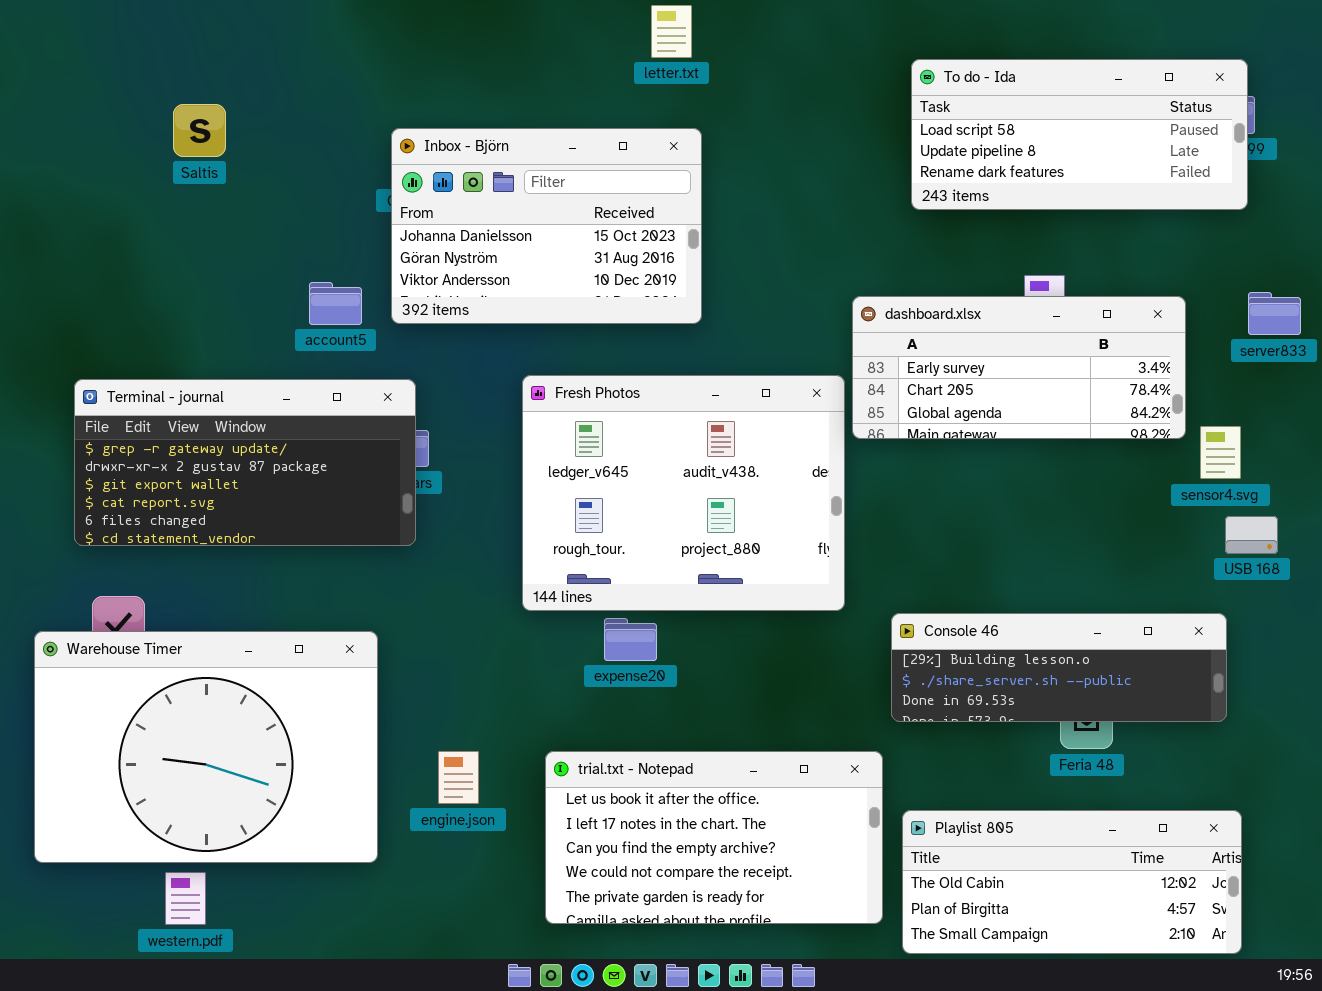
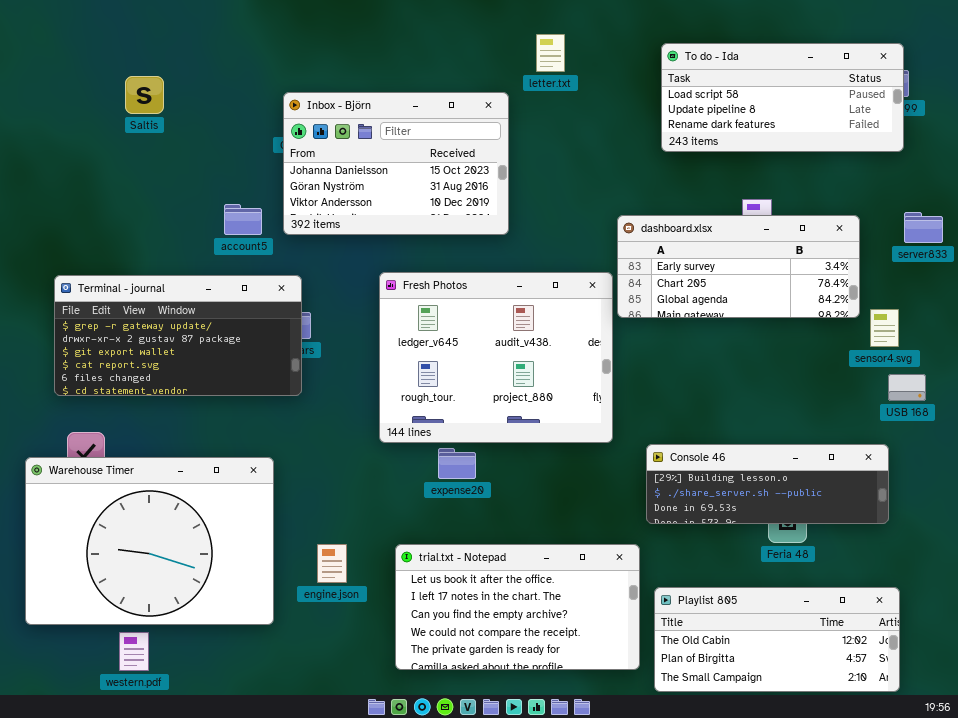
letter.txt: [651,5,692,58] -> [536,34,565,72], moved

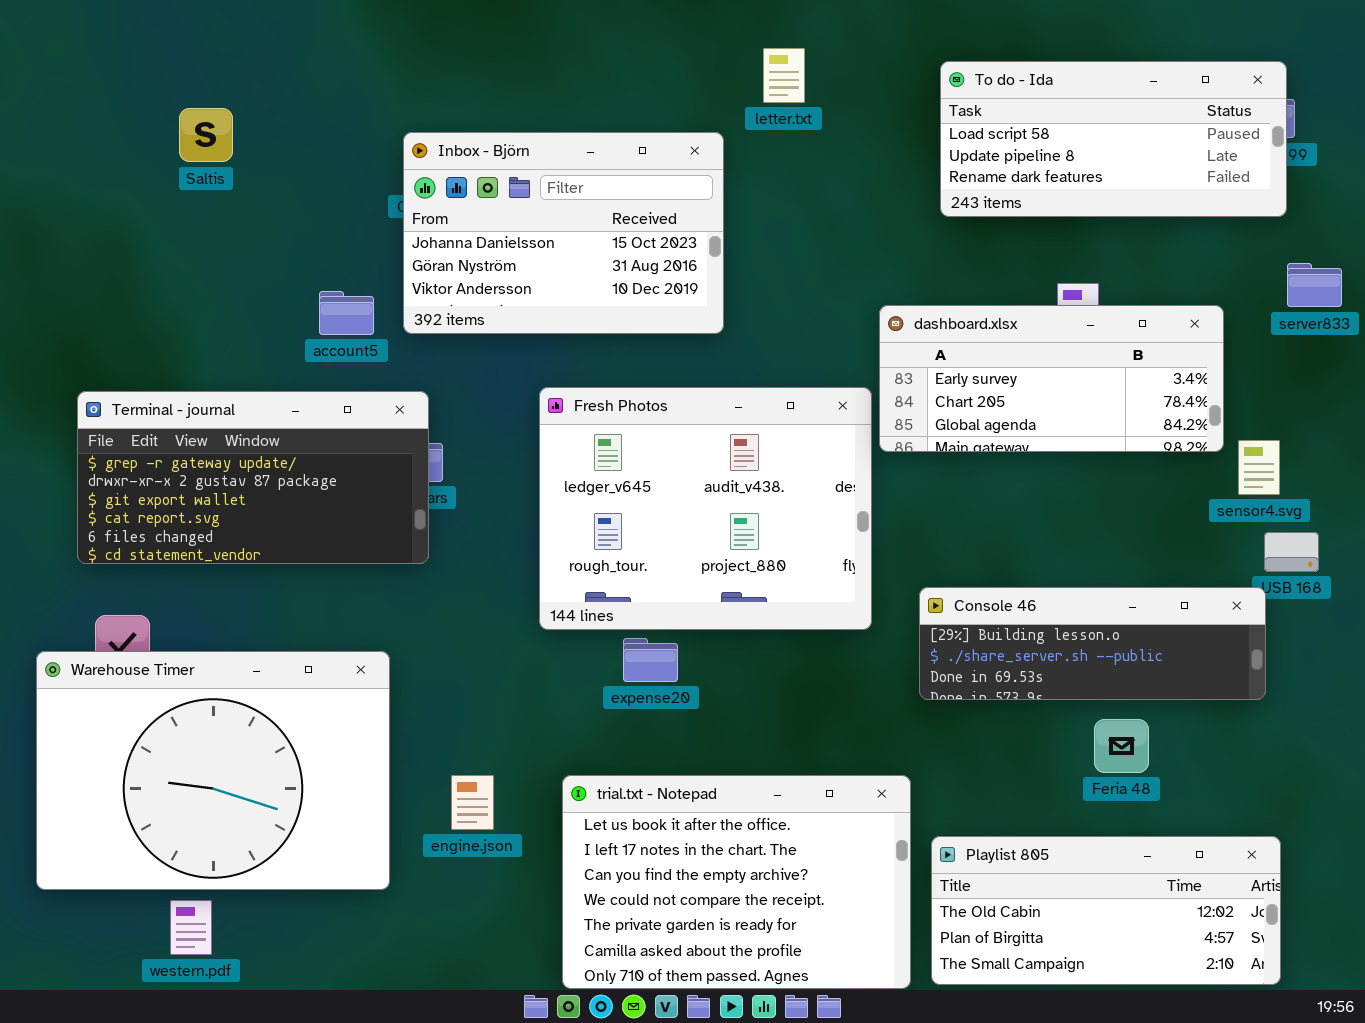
server833: [904,212,943,243] -> [1287,263,1342,307], moved
Console 46: [646,444,889,524] -> [919,587,1266,700], moved
trial.txt - Notepad: [395,544,640,670] -> [562,775,911,989], resized

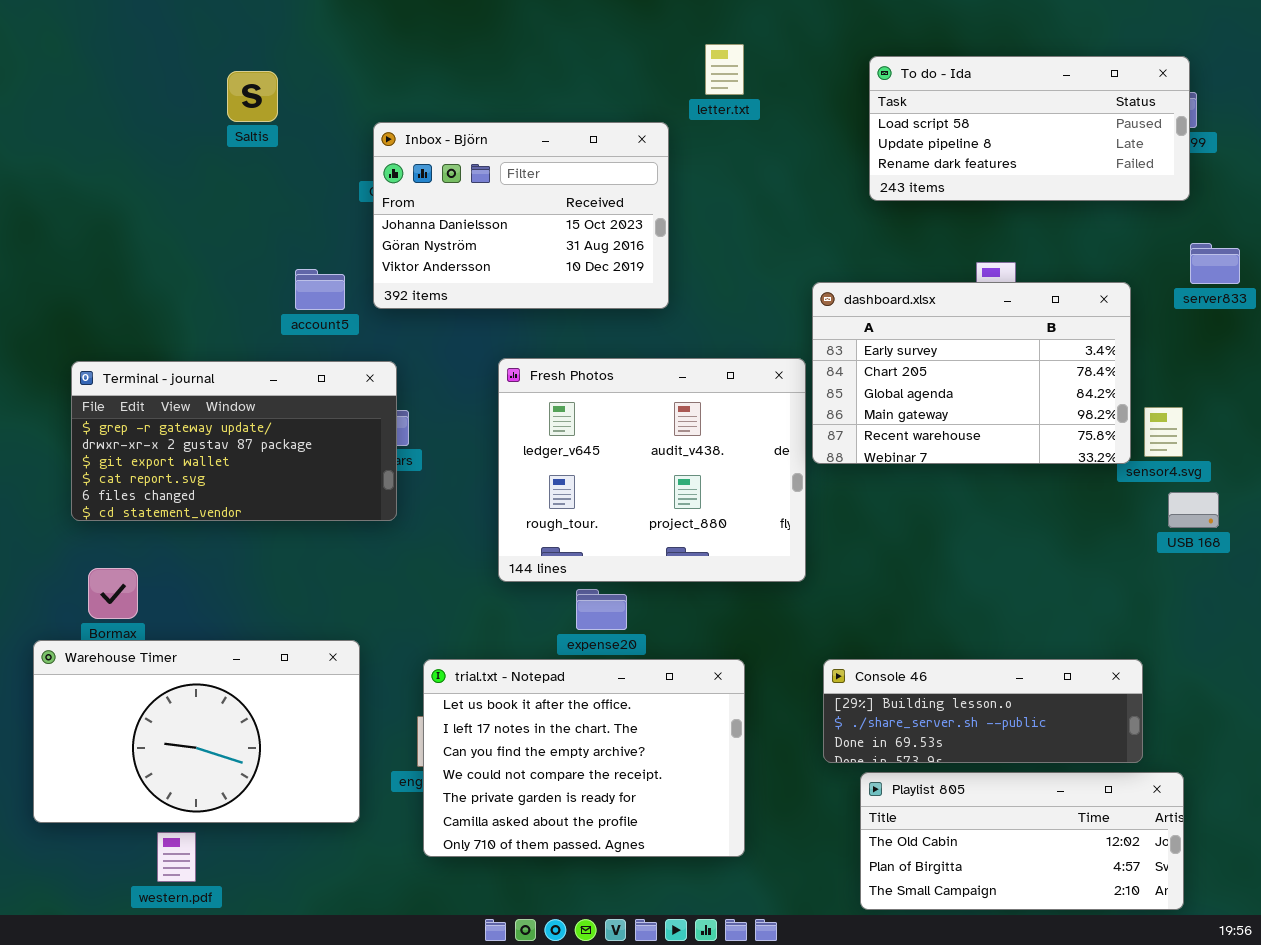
Saltis: [179,108,233,162] -> [227,71,278,122], moved
dashboard.xlsx: [879,305,1224,452] -> [812,282,1131,464], resized
Console 46: [919,587,1266,700] -> [823,659,1143,763], moved
Warehouse Timer: [36,651,390,890] -> [33,640,360,823], resized
trial.txt - Notepad: [562,775,911,989] -> [423,659,745,857], moved

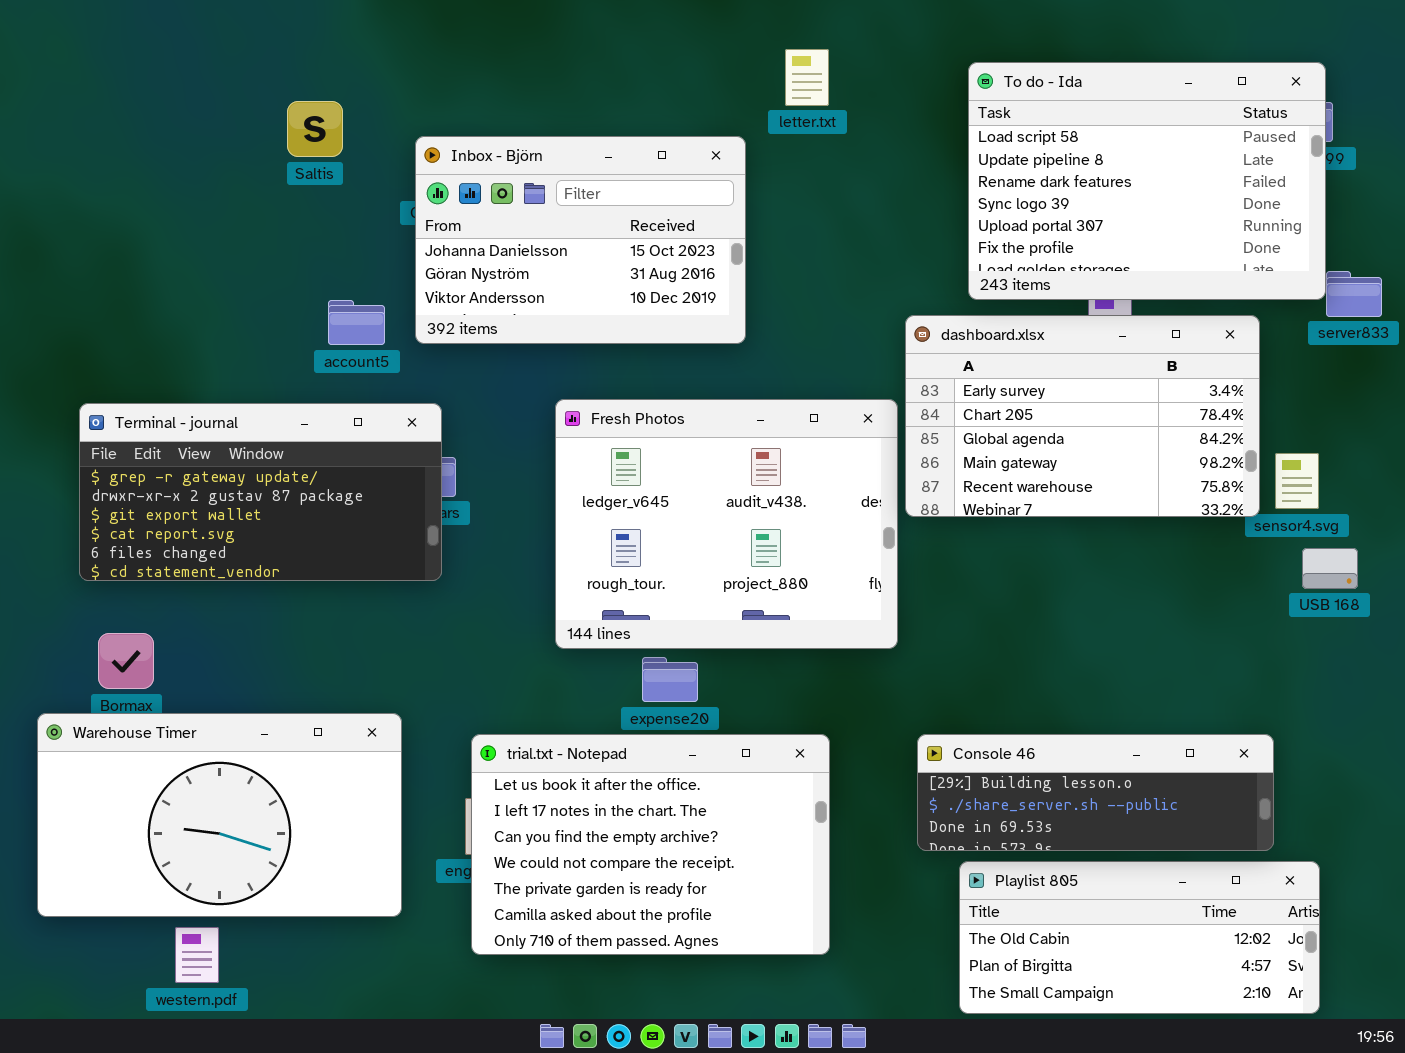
To do - Ida: [869,56,1190,201] -> [968,62,1326,300], resized
Saltis: [227,71,278,122] -> [287,101,343,157], moved

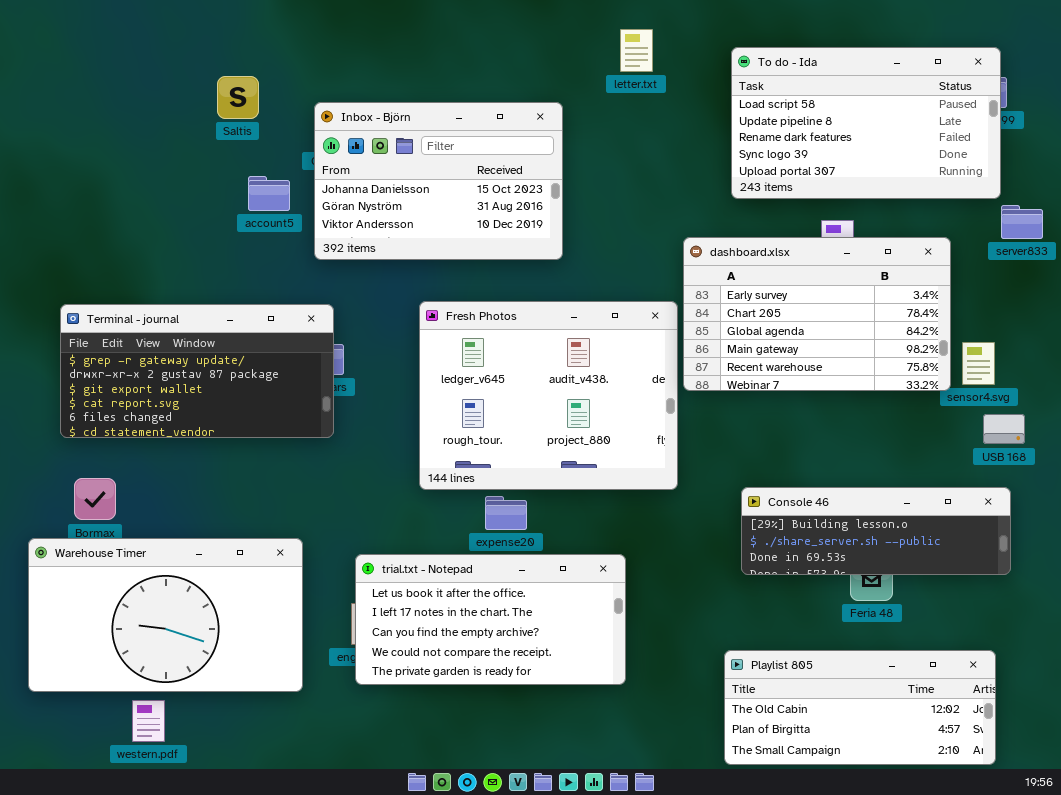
letter.txt: [785,49,829,106] -> [620,29,653,72], moved
To do - Ida: [968,62,1326,300] -> [731,47,1001,199], resized
account5: [328,300,385,345] -> [248,176,290,211], moved
trial.txt - Notepad: [471,734,830,955] -> [355,554,626,685], resized
Console 46: [917,734,1274,851] -> [741,487,1011,575], moved

